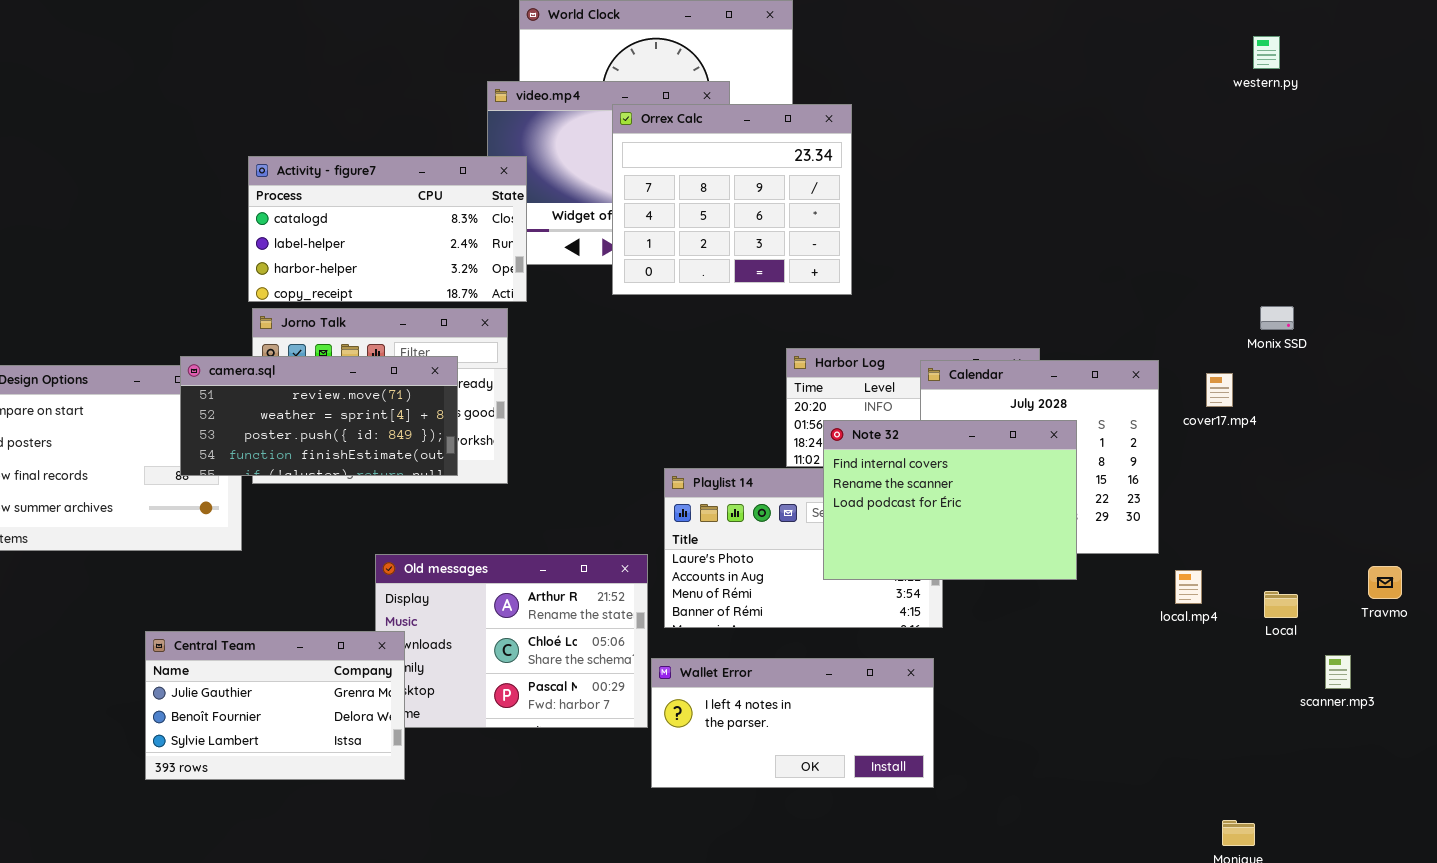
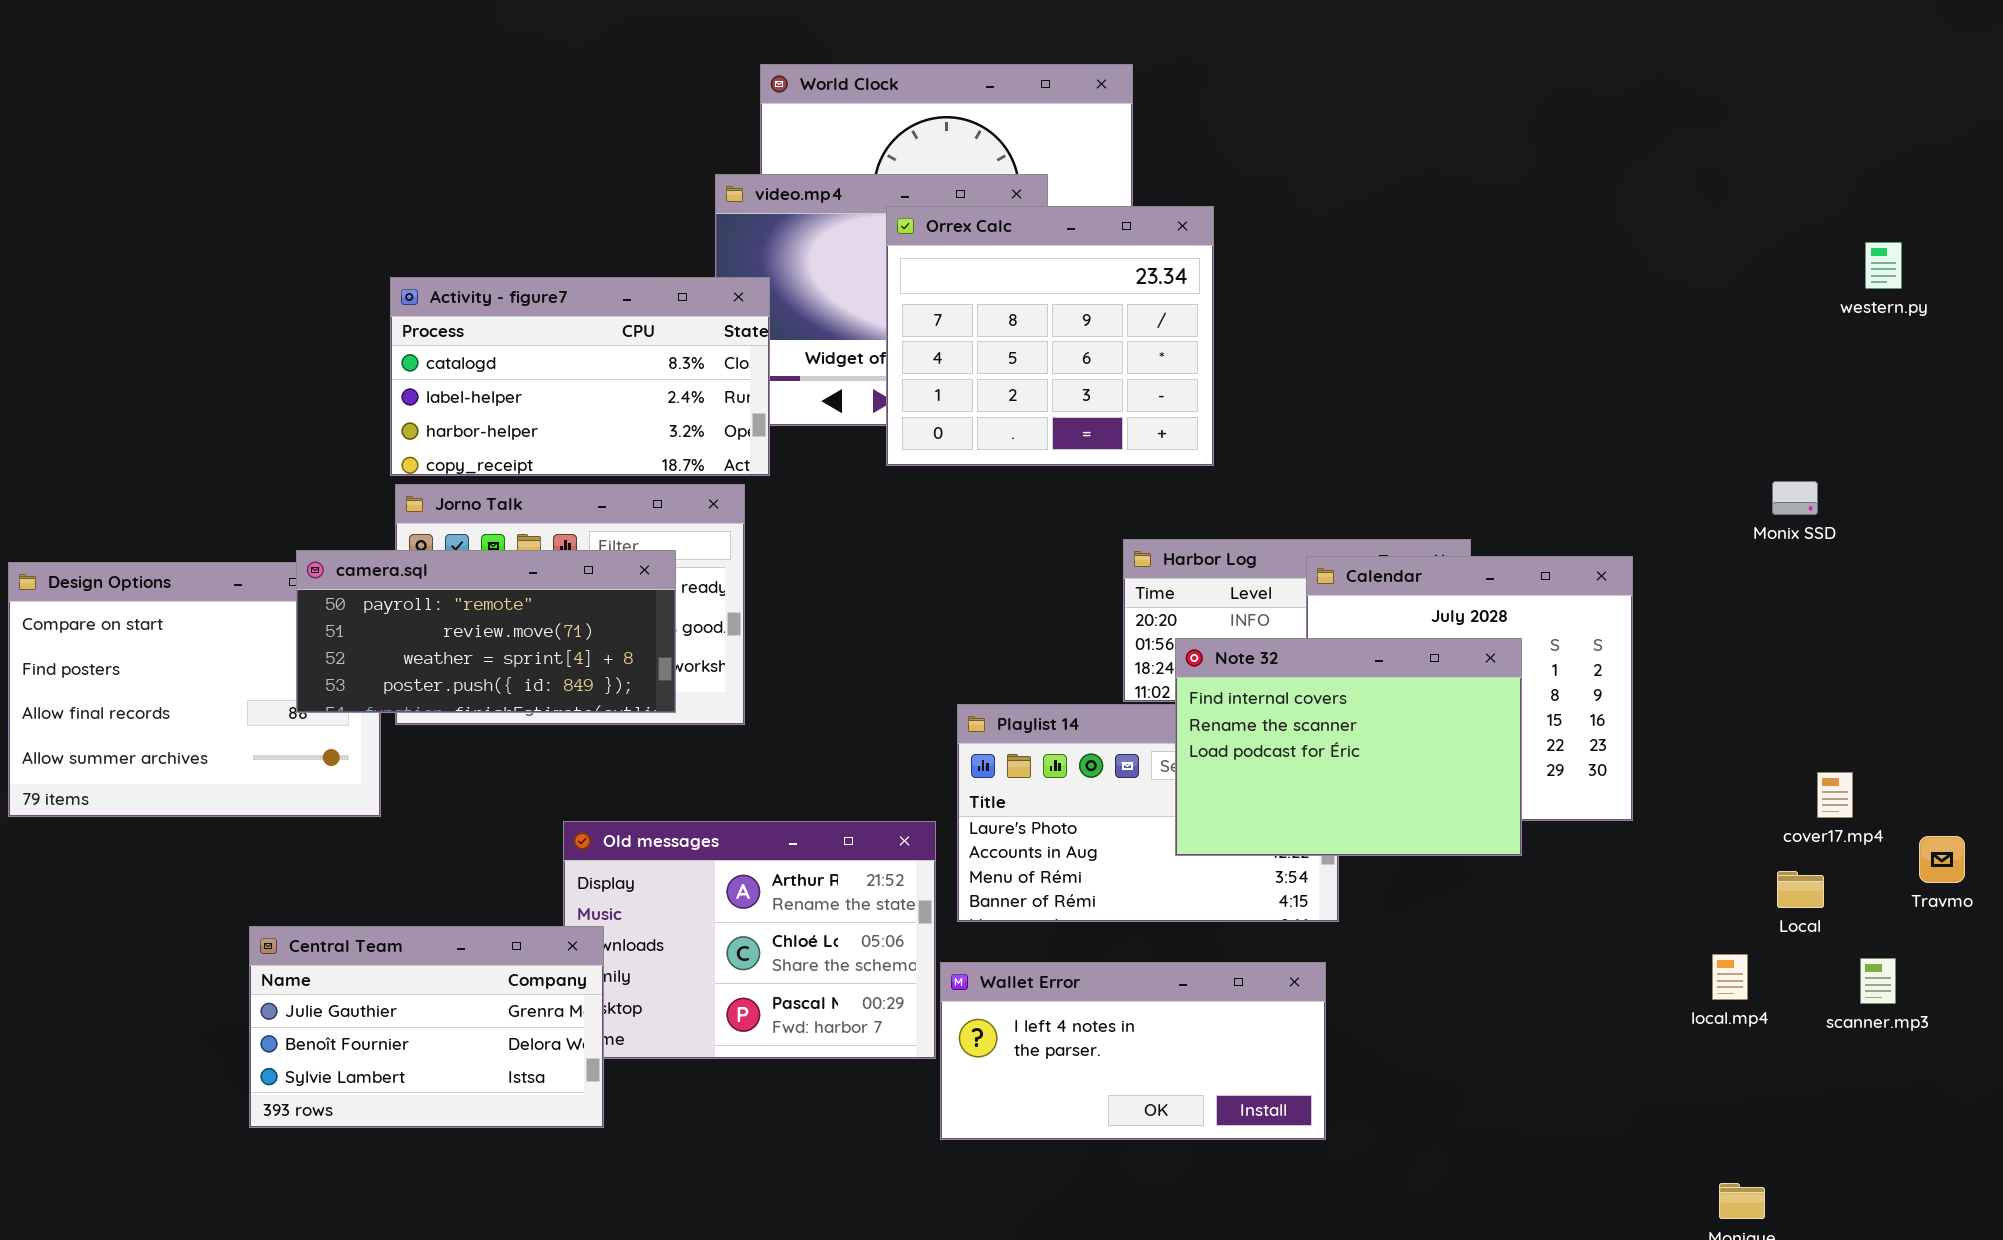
western.py: [1253,36,1280,69] -> [1865,242,1902,289], moved
camera.sql: [180,356,458,476] -> [296,550,676,713], scrolled up 1 row
cover17.mp4: [1206,373,1233,407] -> [1817,772,1853,818], moved
local.mp4: [1175,570,1202,604] -> [1712,954,1748,1000], moved

